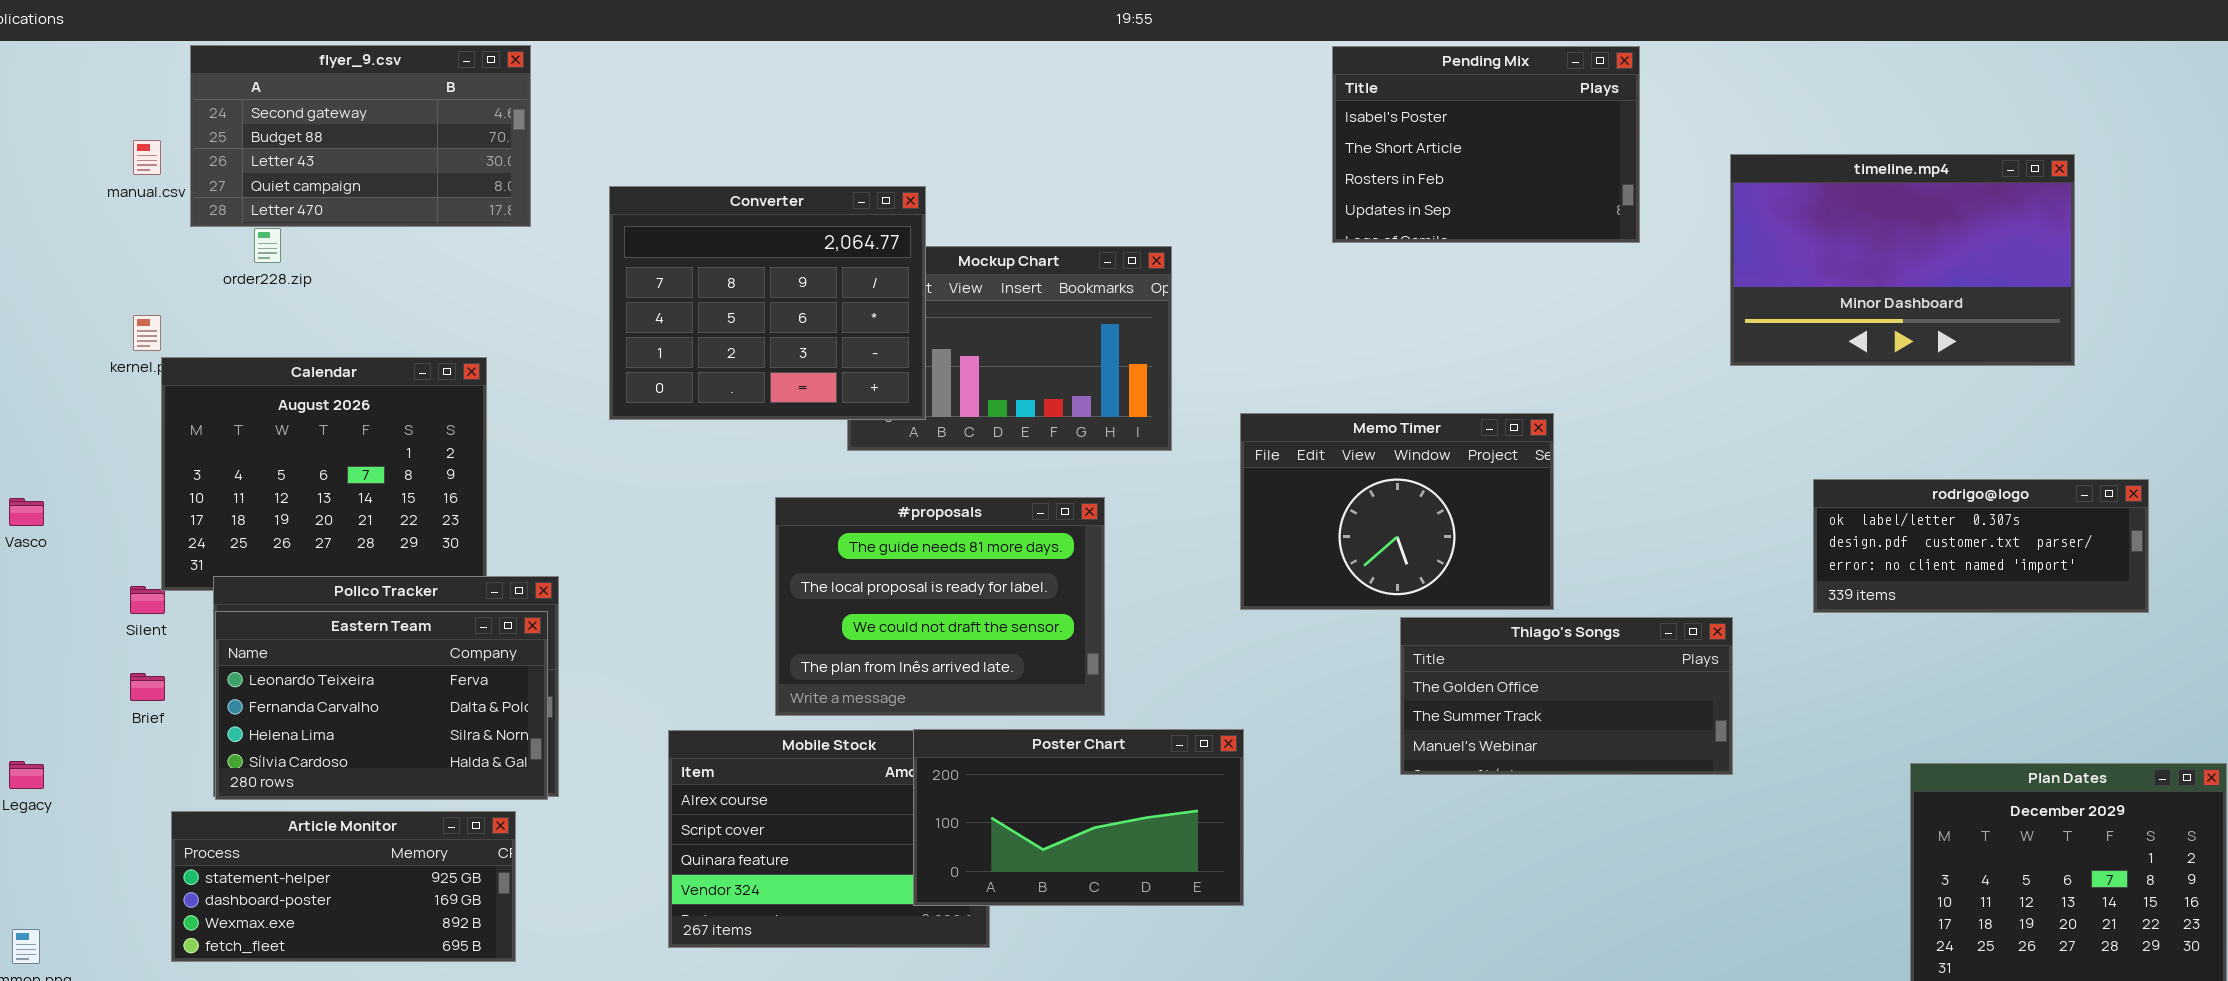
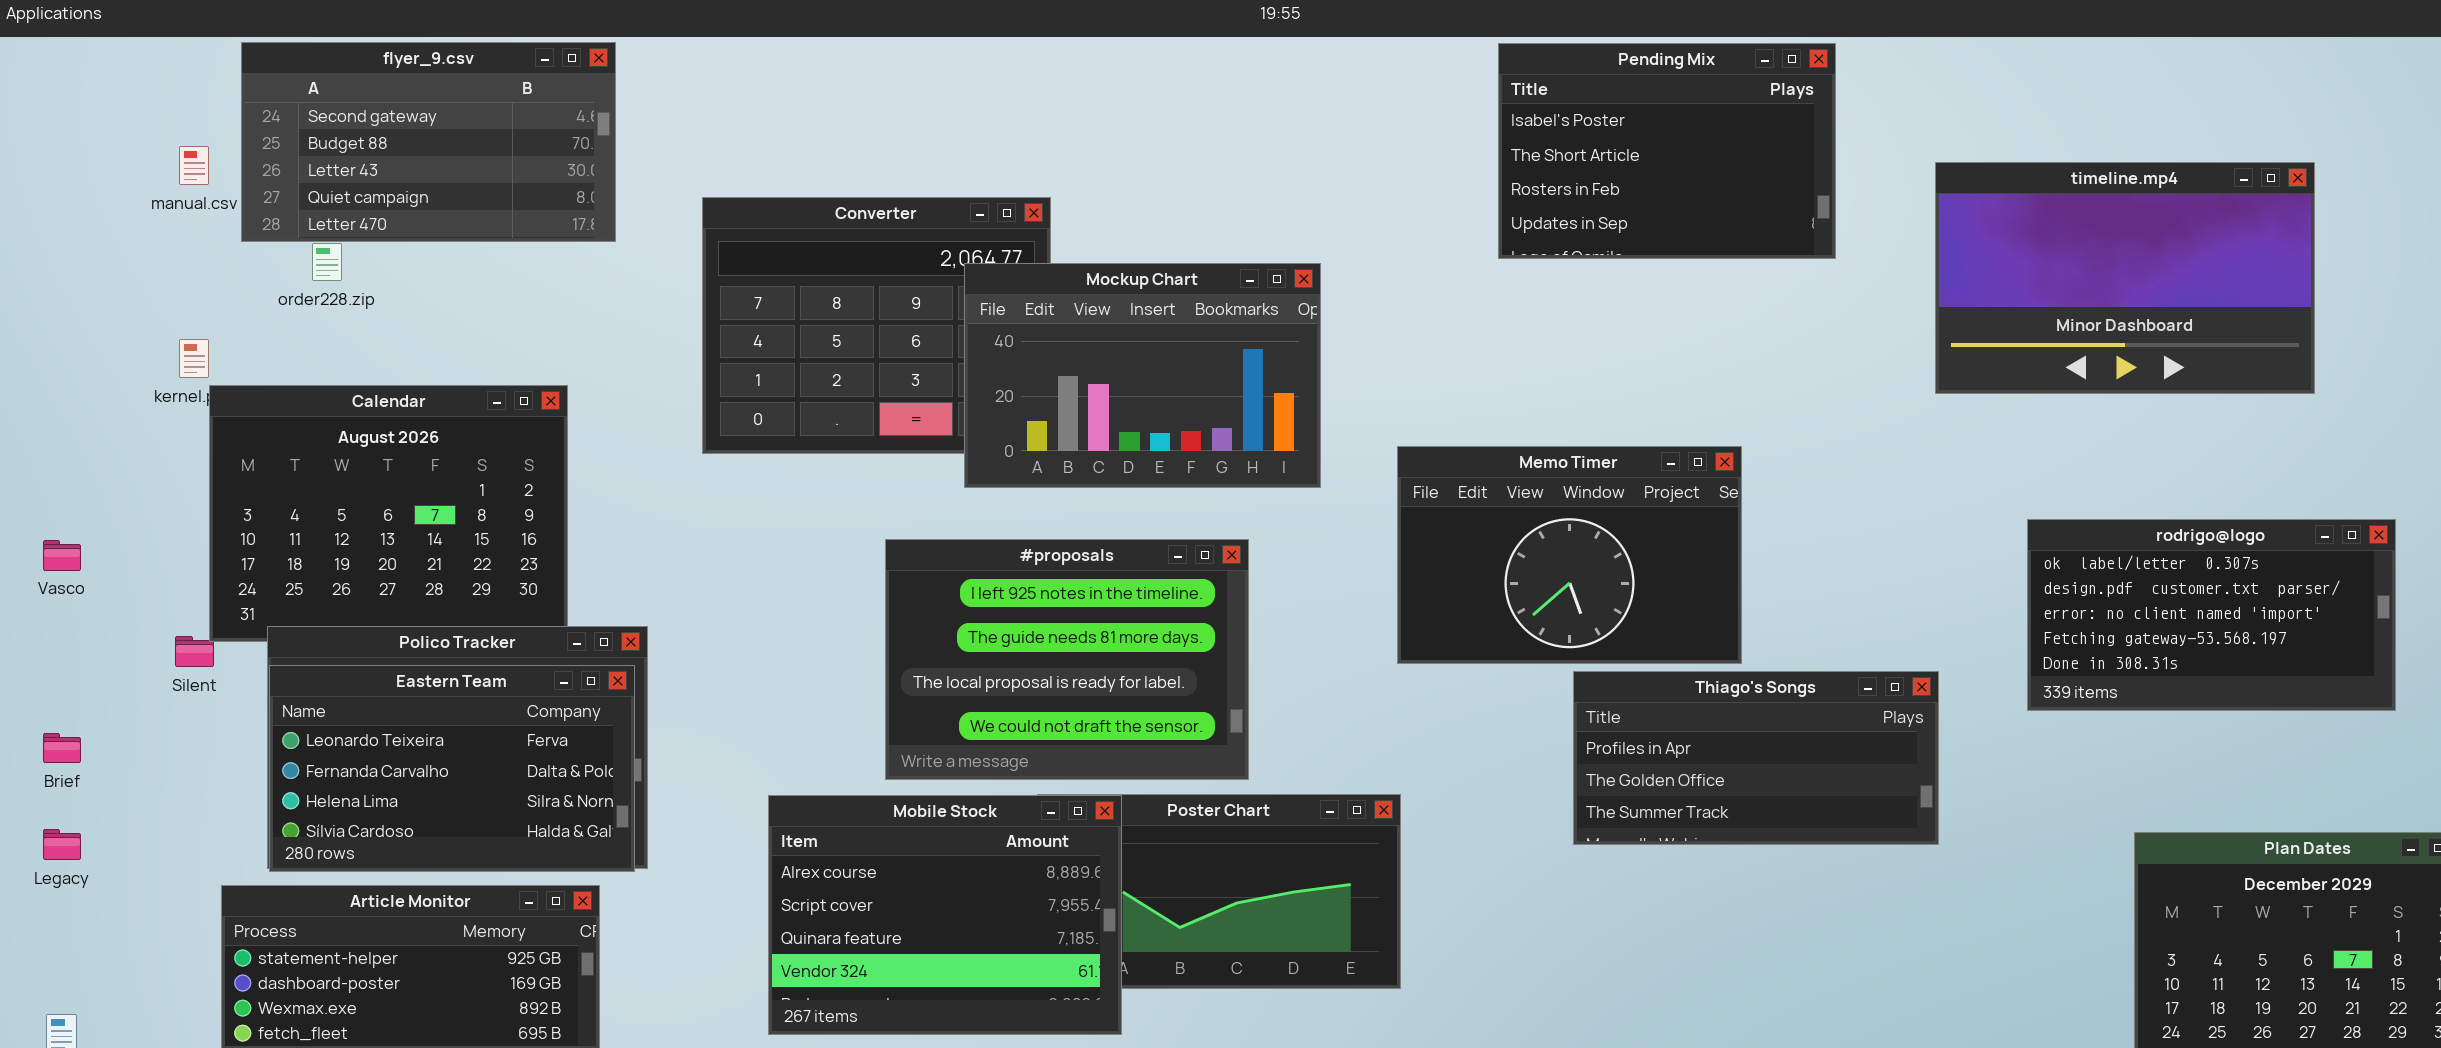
Mockup Chart: [847,246,1172,451] -> [964,263,1321,488], raised
rodrigo@logo: [1813,479,2149,613] -> [2027,519,2396,711], resized
#proposals: [775,497,1105,716] -> [885,539,1249,780], scrolled up 1 row
Thiago's Songs: [1400,617,1733,775] -> [1573,671,1939,845], scrolled up 1 row
Brief: [130,673,165,701] -> [43,733,81,763], moved
Mobile Stock: [668,730,990,948] -> [768,795,1122,1035], raised

